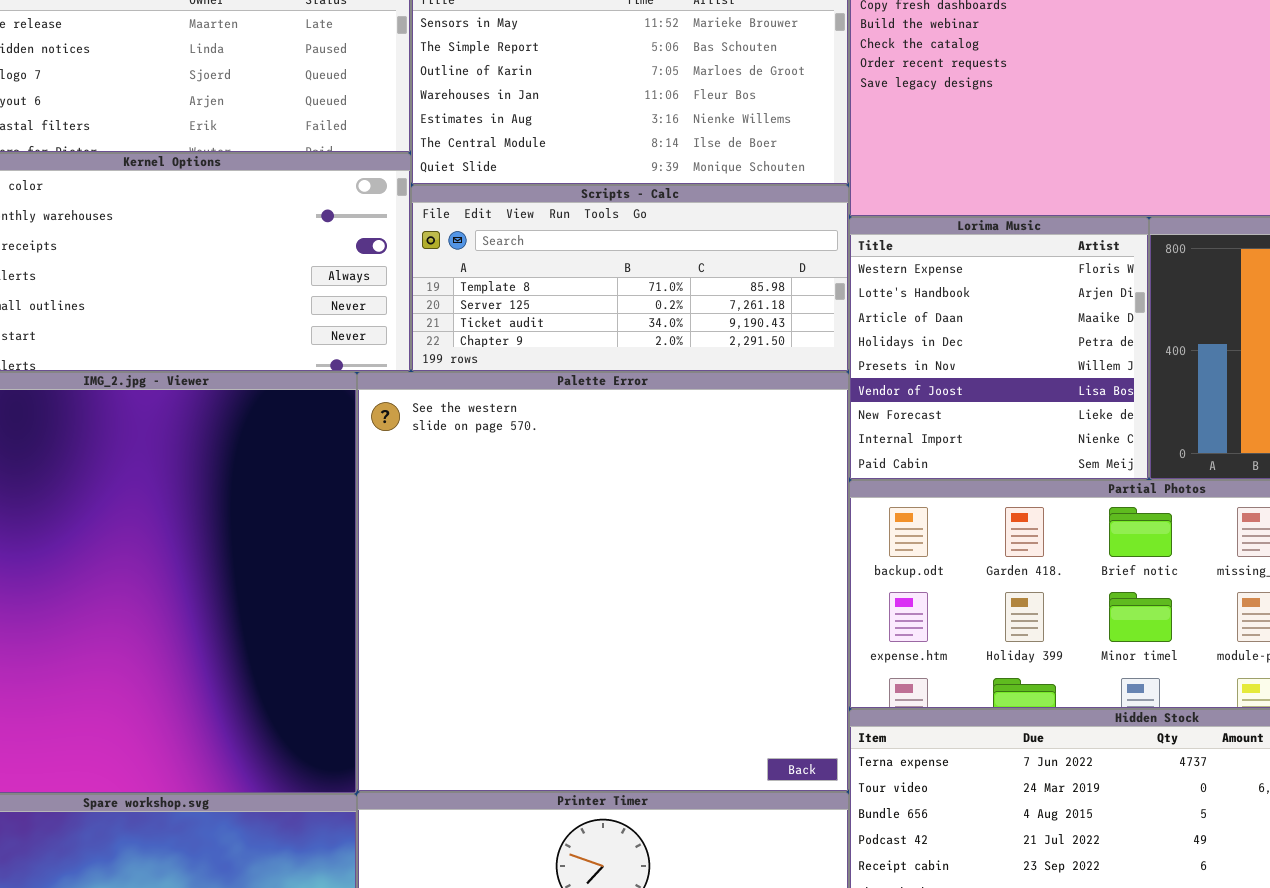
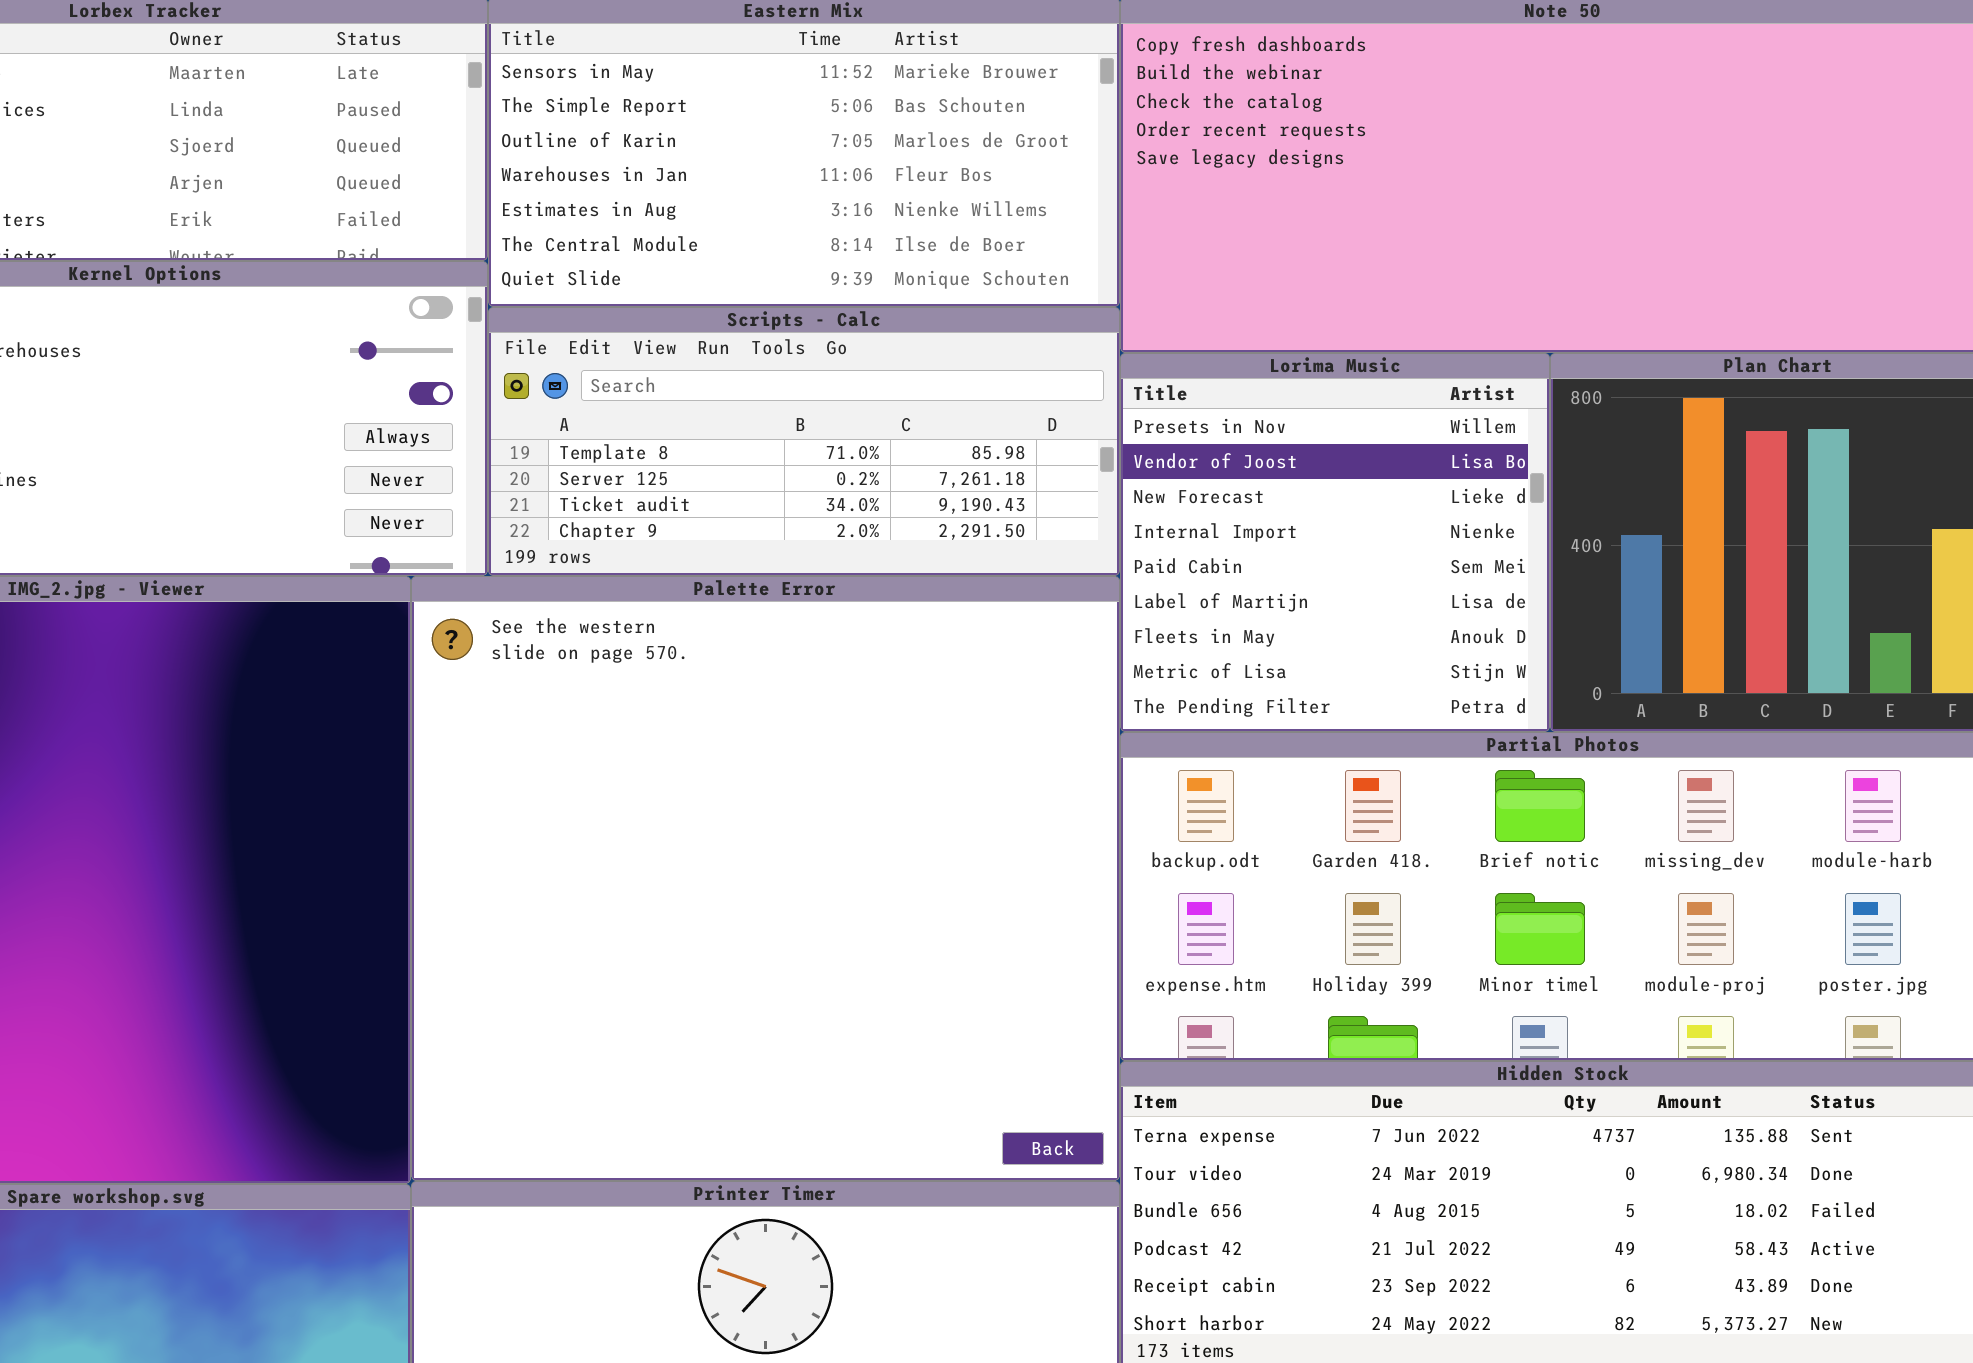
Lorima Music: [849,217,1149,480] -> [1120,353,1550,732], scrolled down 4 rows

